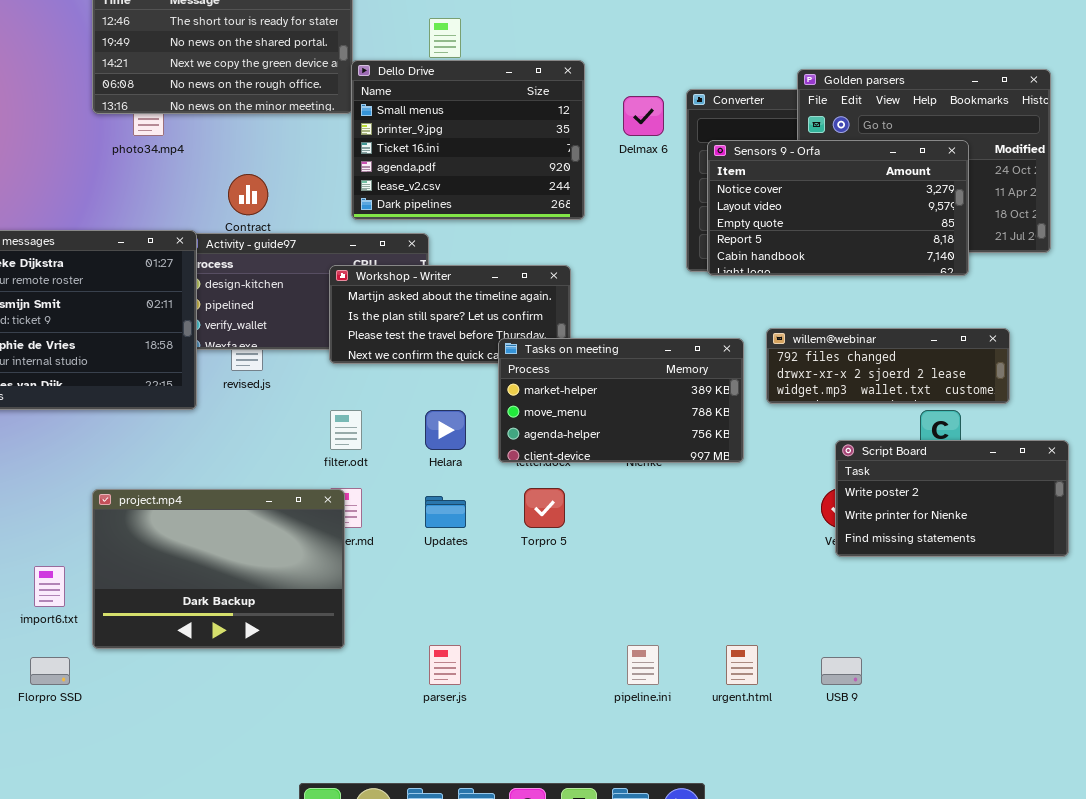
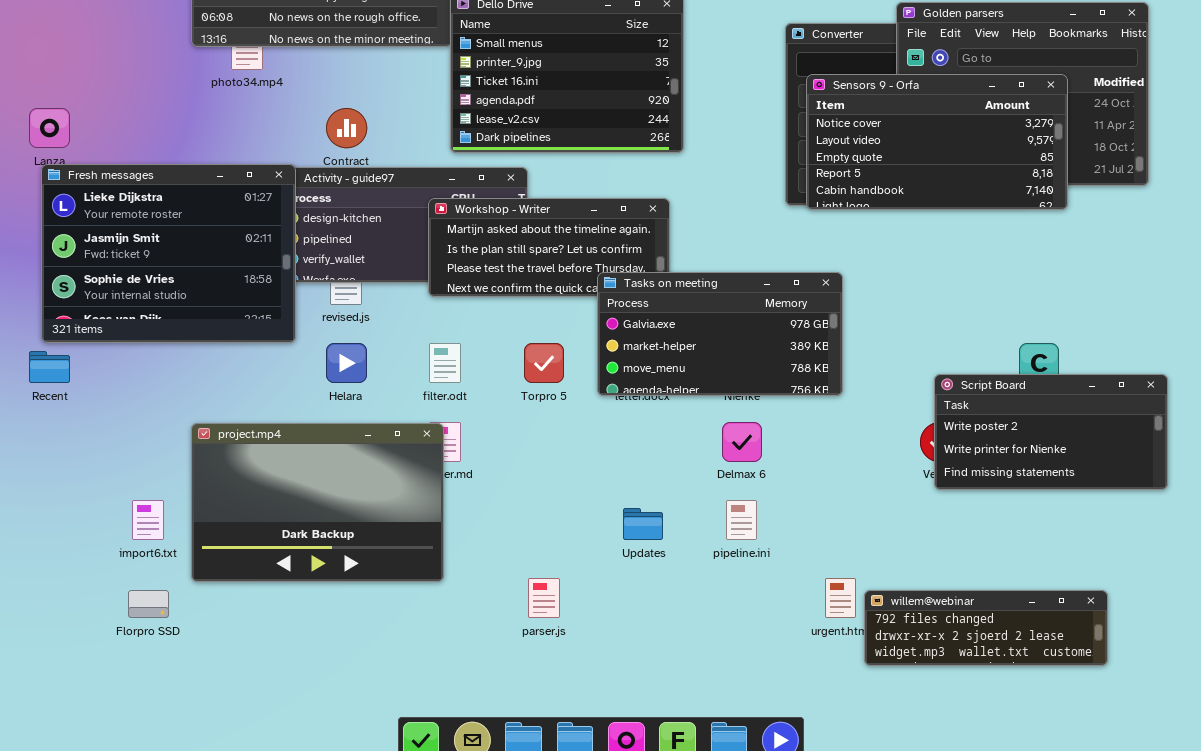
Delmax 6: [623,96,664,136] -> [722,422,762,462], moved
willem@webinar: [766,328,1010,404] -> [864,590,1108,666], moved
Tasks on meeting: [498,338,744,463] -> [597,272,843,396], scrolled up 1 row
Helara: [425,410,466,450] -> [326,343,367,383], moved
Torpro 5: [524,488,565,528] -> [524,343,564,383], moved
Updates: [425,496,466,528] -> [623,508,663,540], moved
pipeline.ini: [627,645,659,685] -> [726,500,757,540], moved

